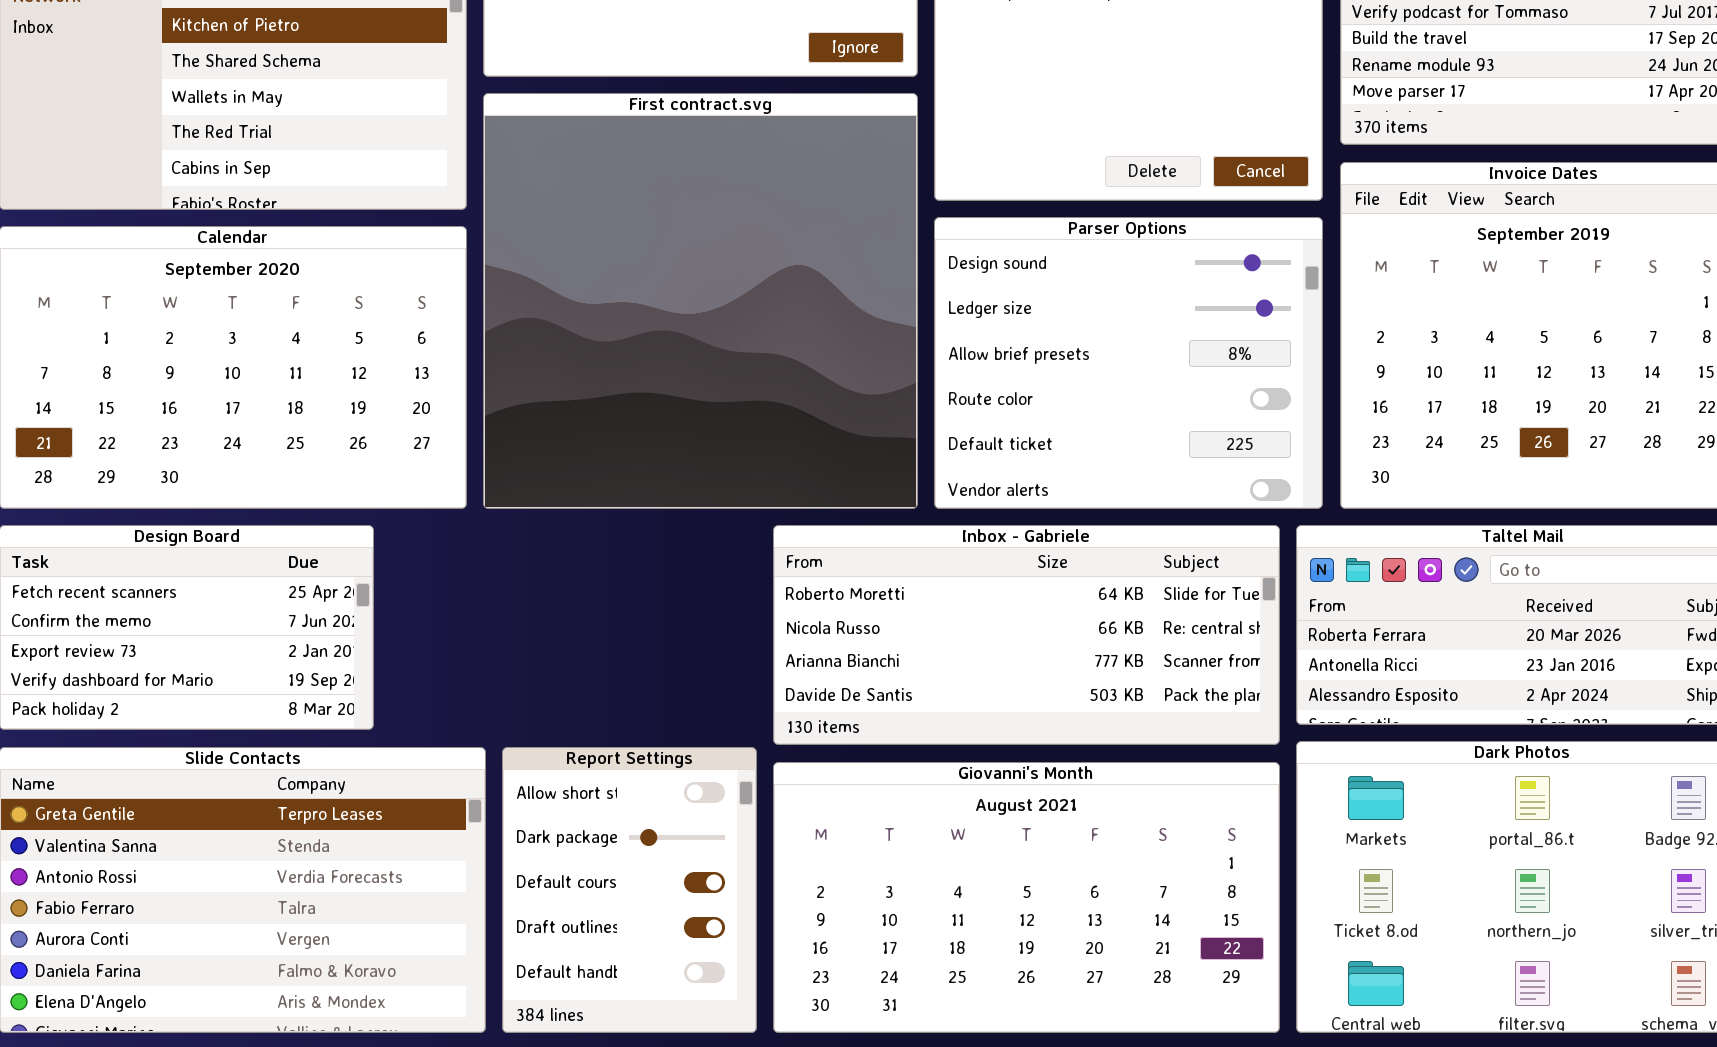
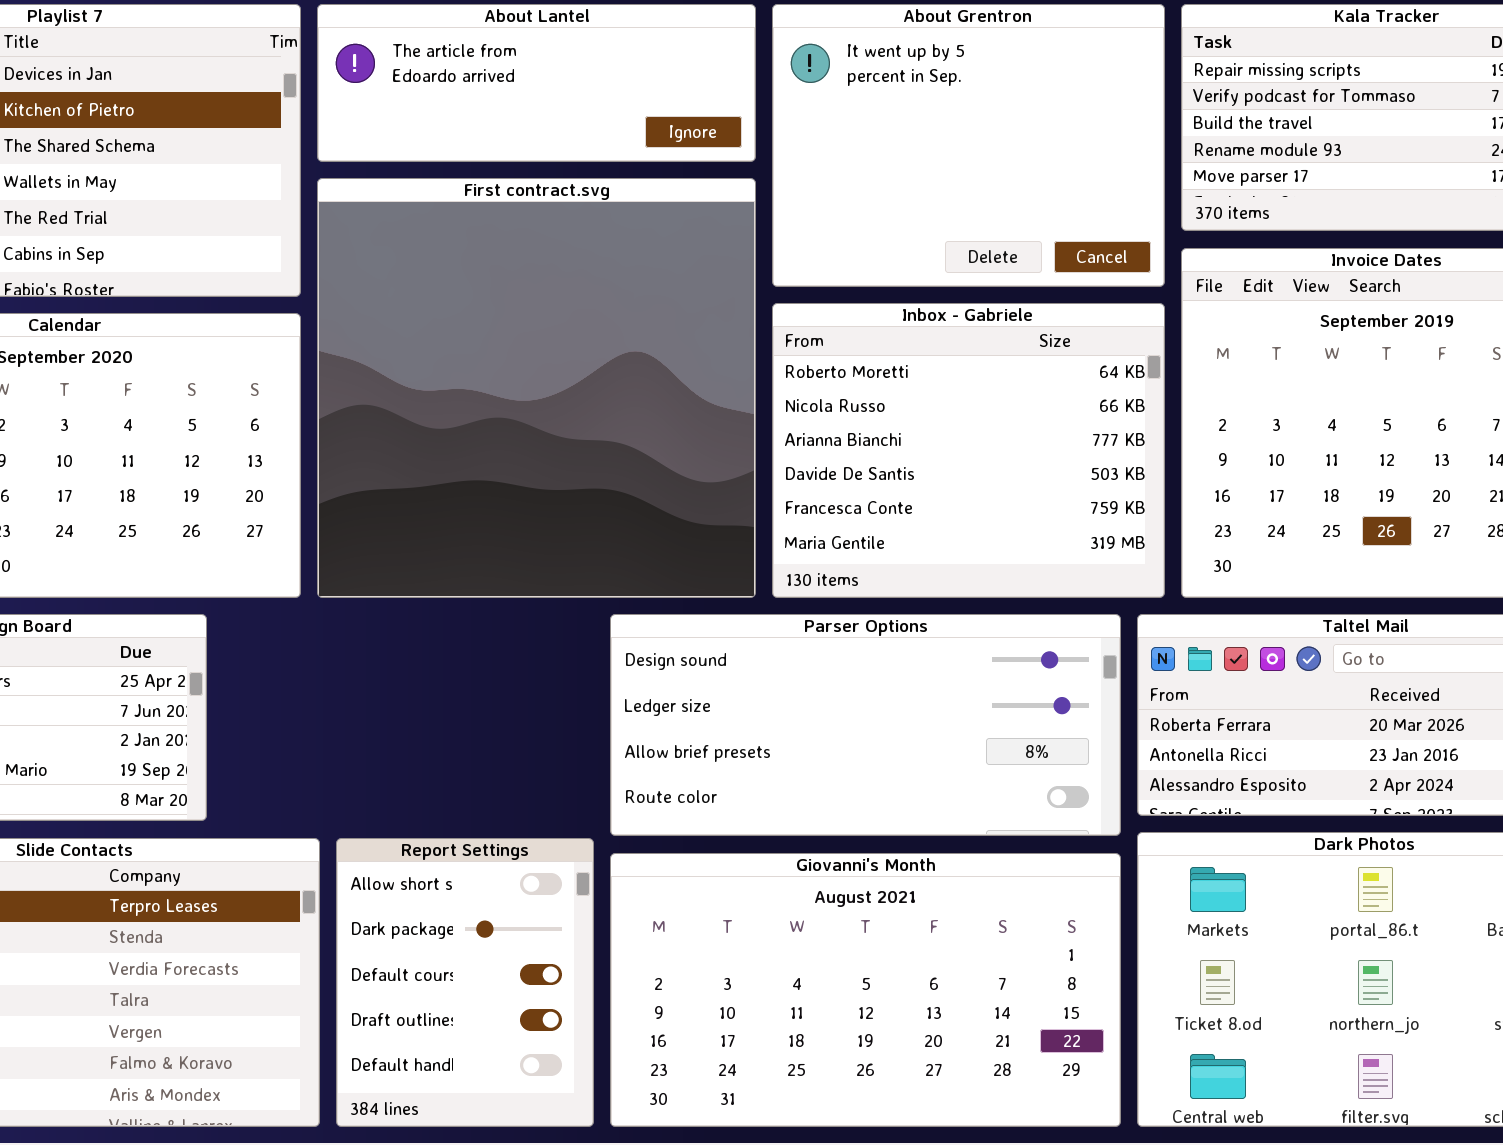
Parser Options: [934,217,1323,509] -> [610,614,1121,836], moved, resized
Inbox - Gabriele: [773,525,1280,745] -> [772,303,1165,598], moved, resized

